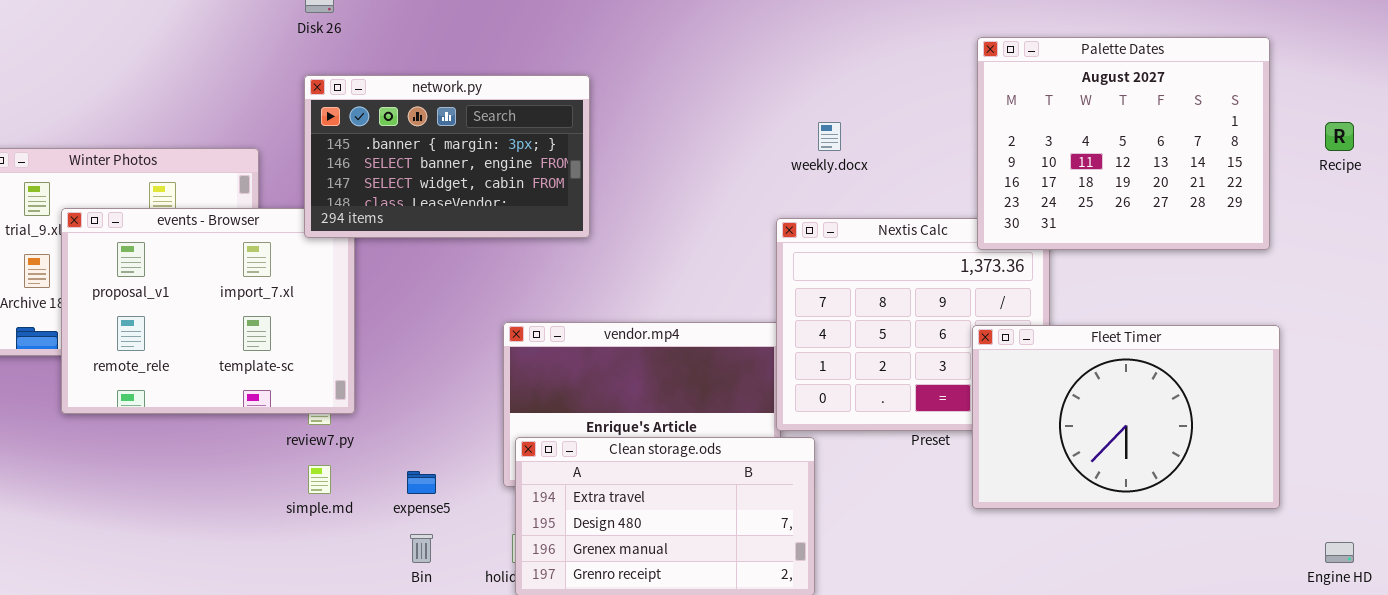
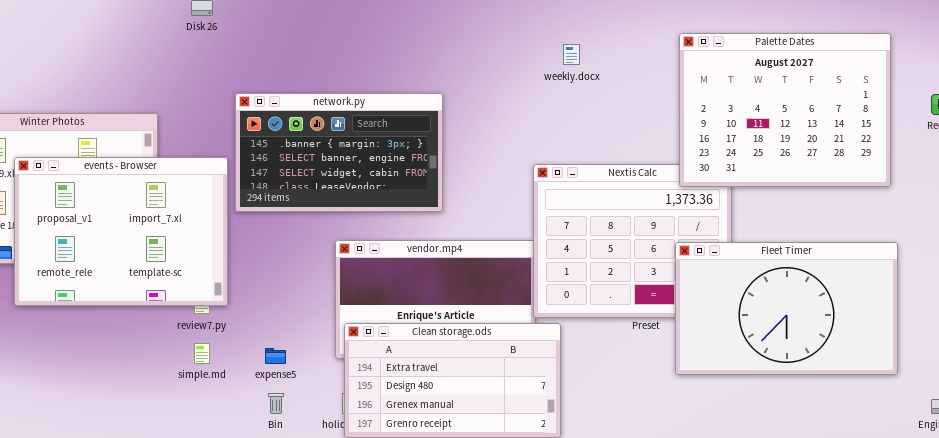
network.py: [304,75,590,238] -> [235,93,443,212], moved
weekly.docx: [818,122,841,151] -> [563,44,580,65], moved

